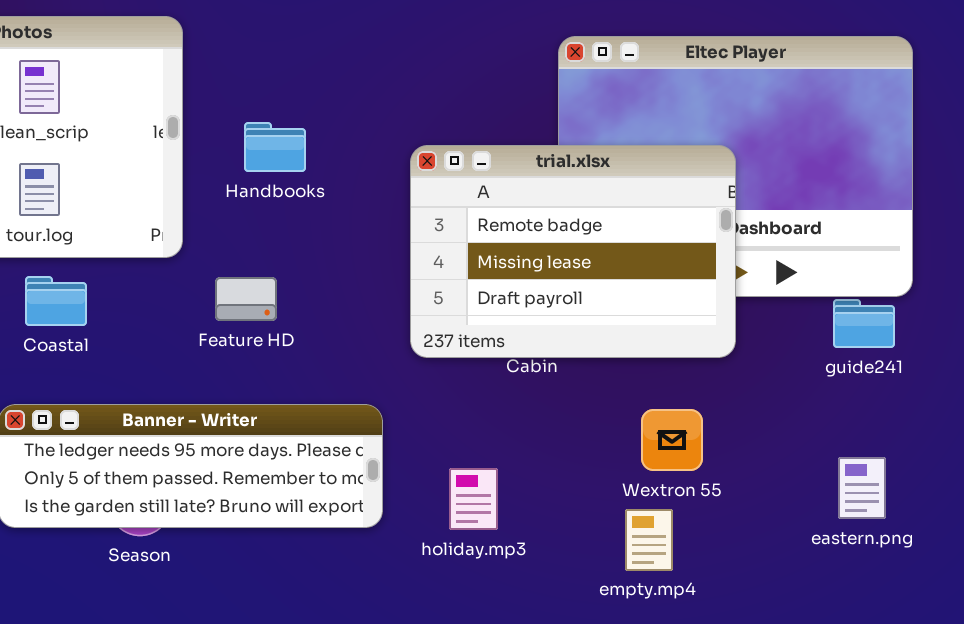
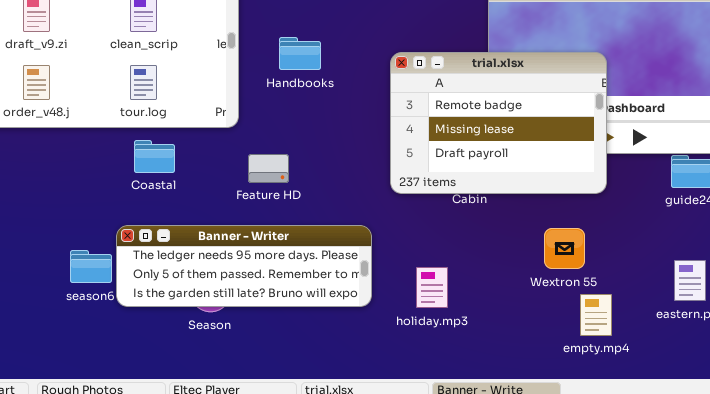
Feature HD: [215,277,277,321] -> [248,154,289,183], moved
empty.mp4: [625,509,673,571] -> [580,294,612,336], moved

